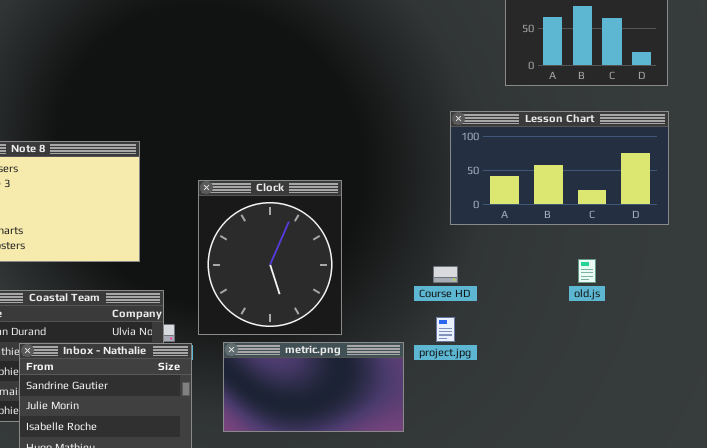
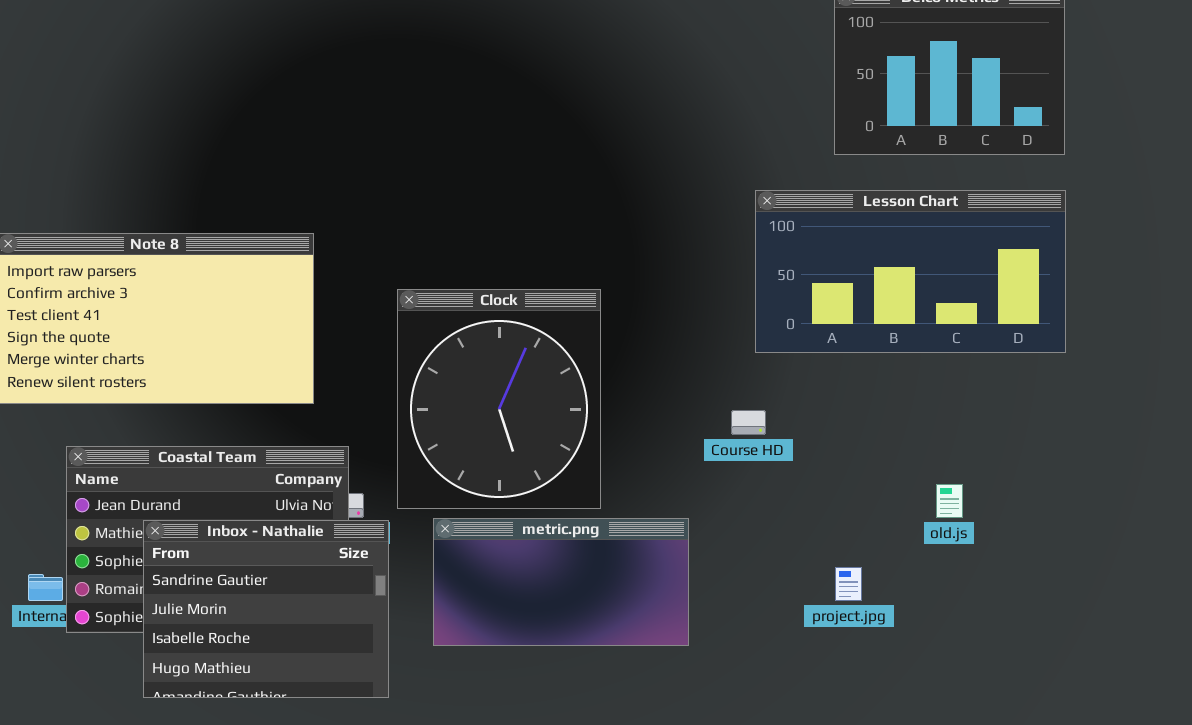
old.js: [578,259,596,283] -> [936,484,963,518], moved
project.jpg: [436,317,455,342] -> [835,567,862,601], moved

